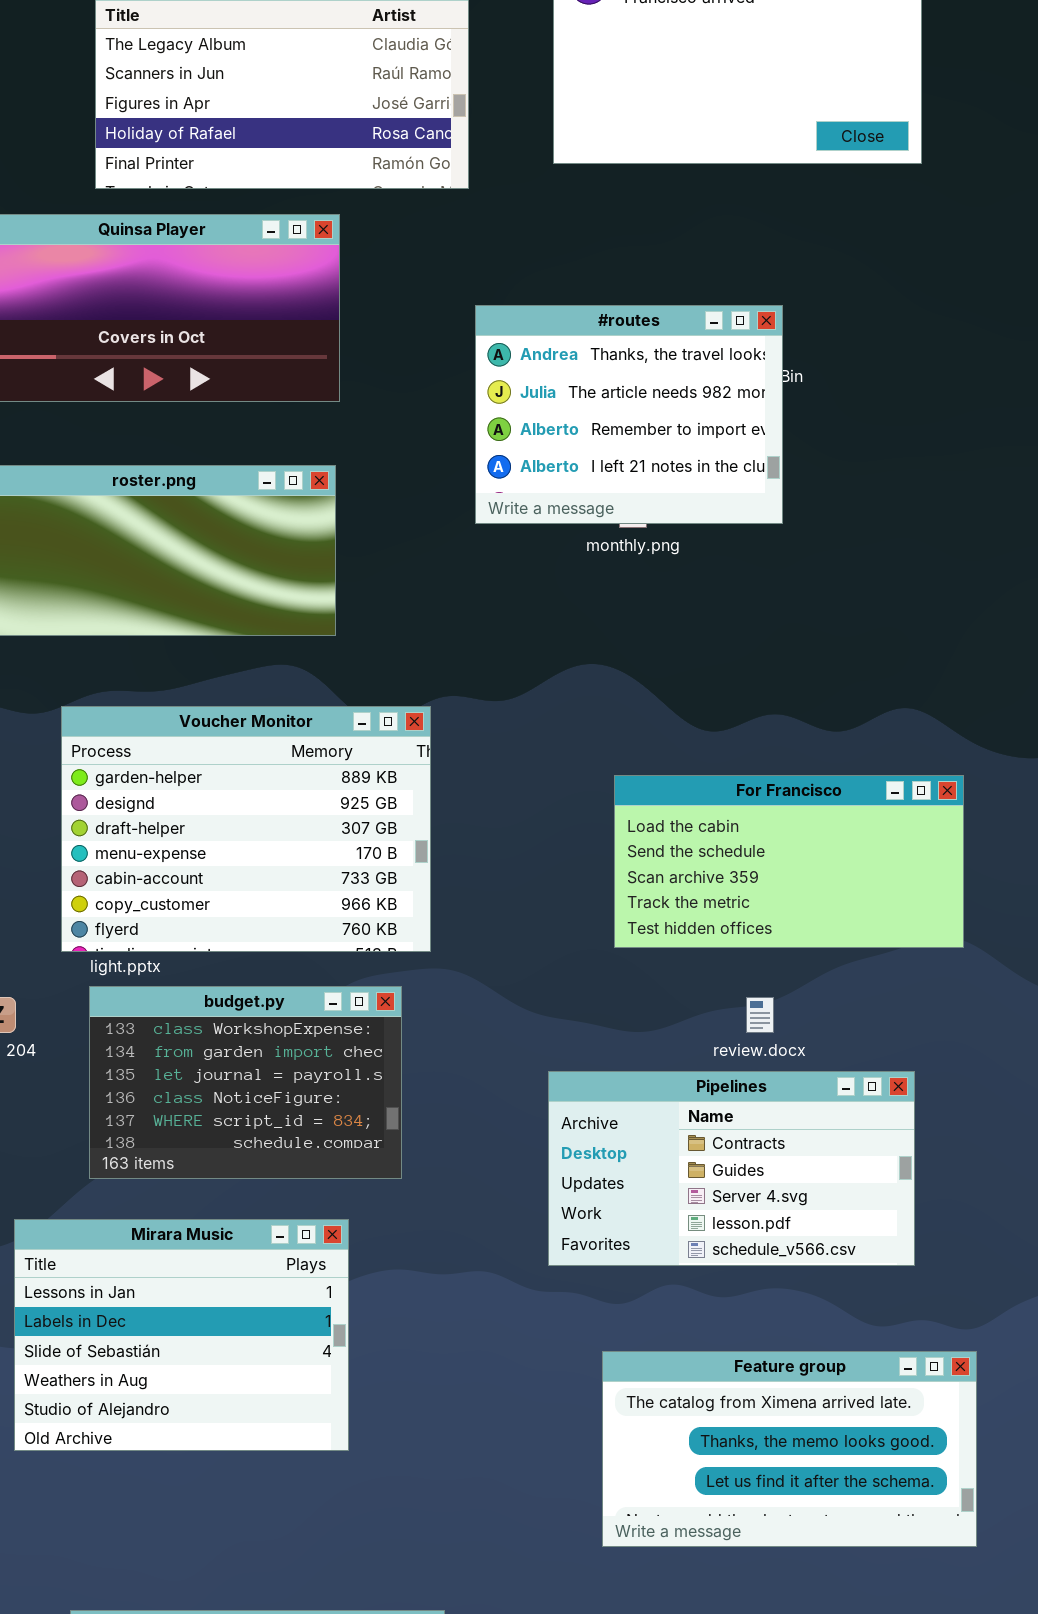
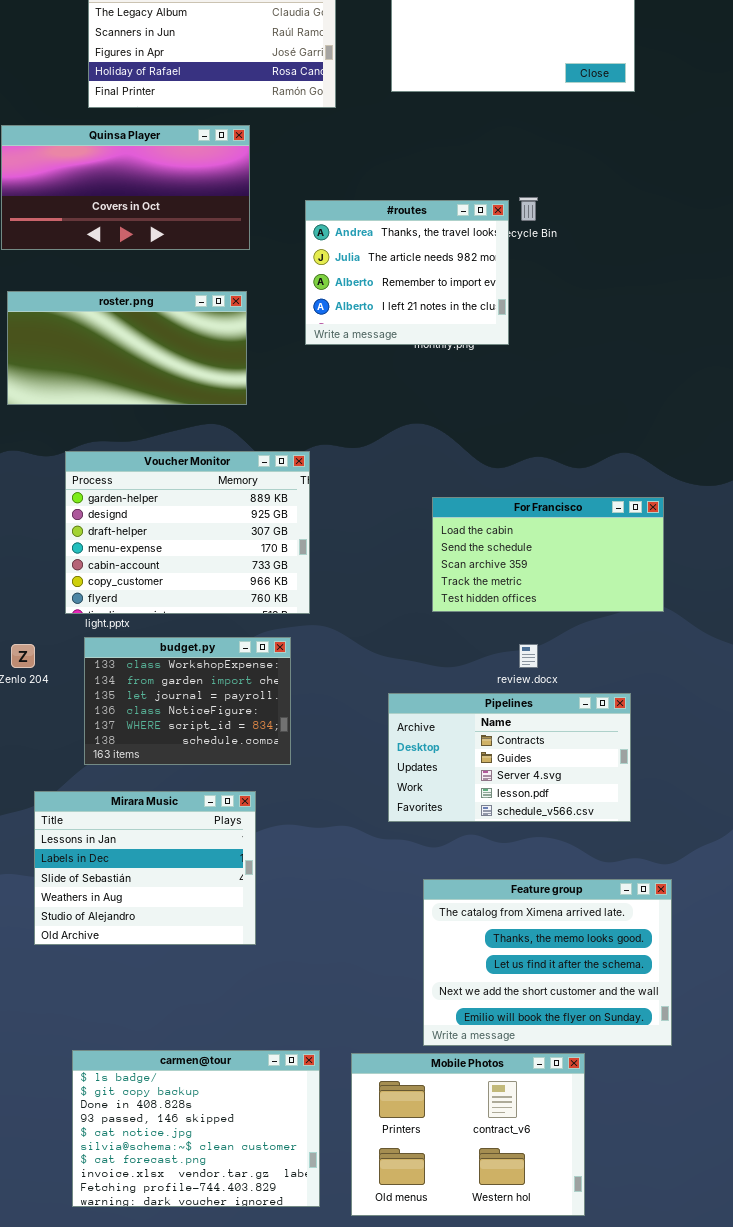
#routes: [475,305,783,524] -> [305,200,509,345], moved
Feature group: [602,1351,977,1547] -> [423,879,672,1046], resized

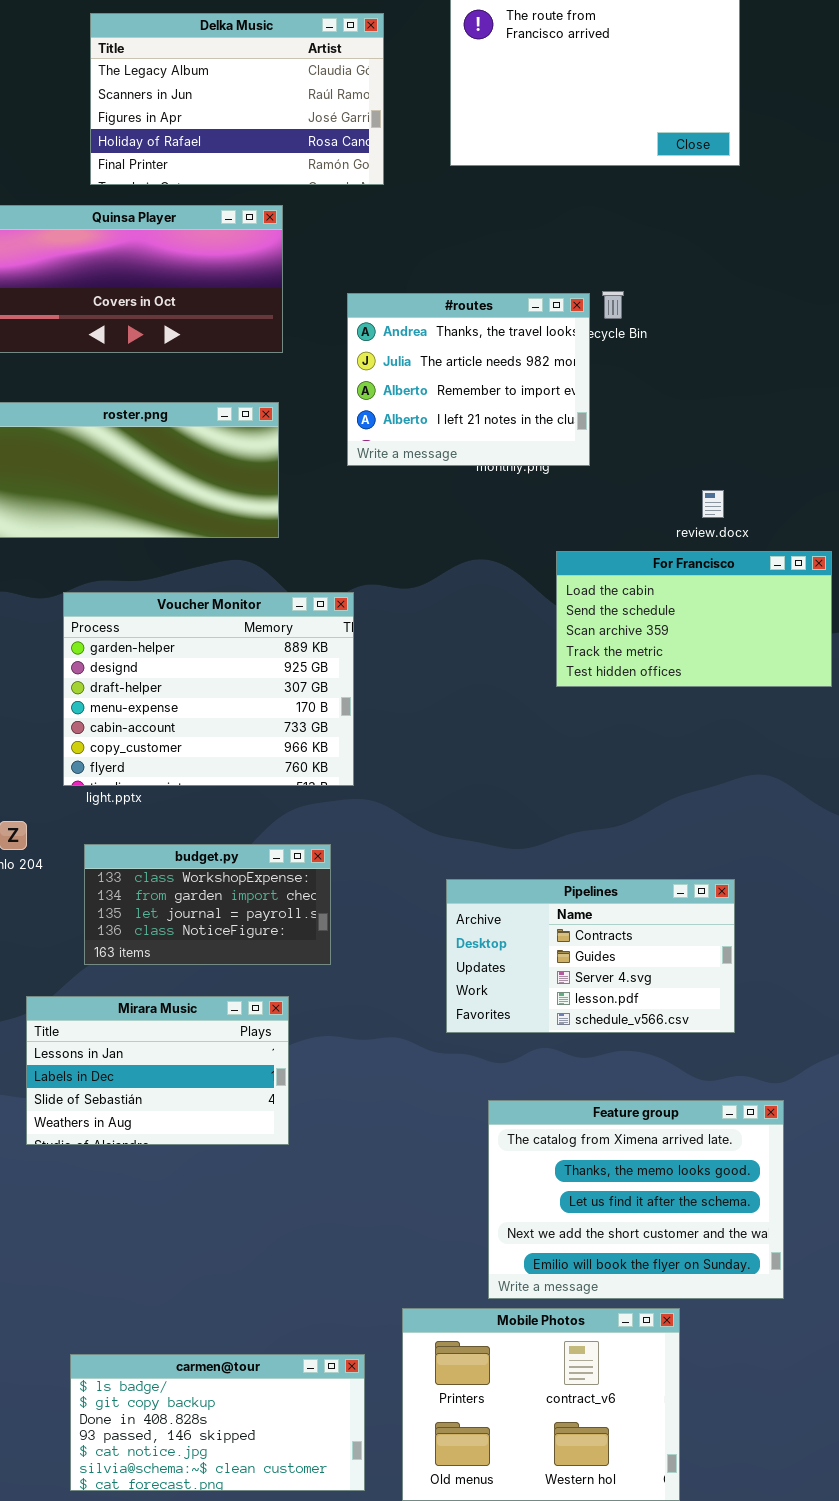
For Francisco: [432,497,664,612] -> [556,551,832,687], moved
budget.py: [84,637,291,765] -> [84,844,331,965], resized
review.docx: [519,644,538,668] -> [702,490,724,518], moved
Mirara Music: [34,791,256,945] -> [26,996,289,1145], resized
carmen@tour: [72,1050,320,1207] -> [70,1354,365,1491], resized

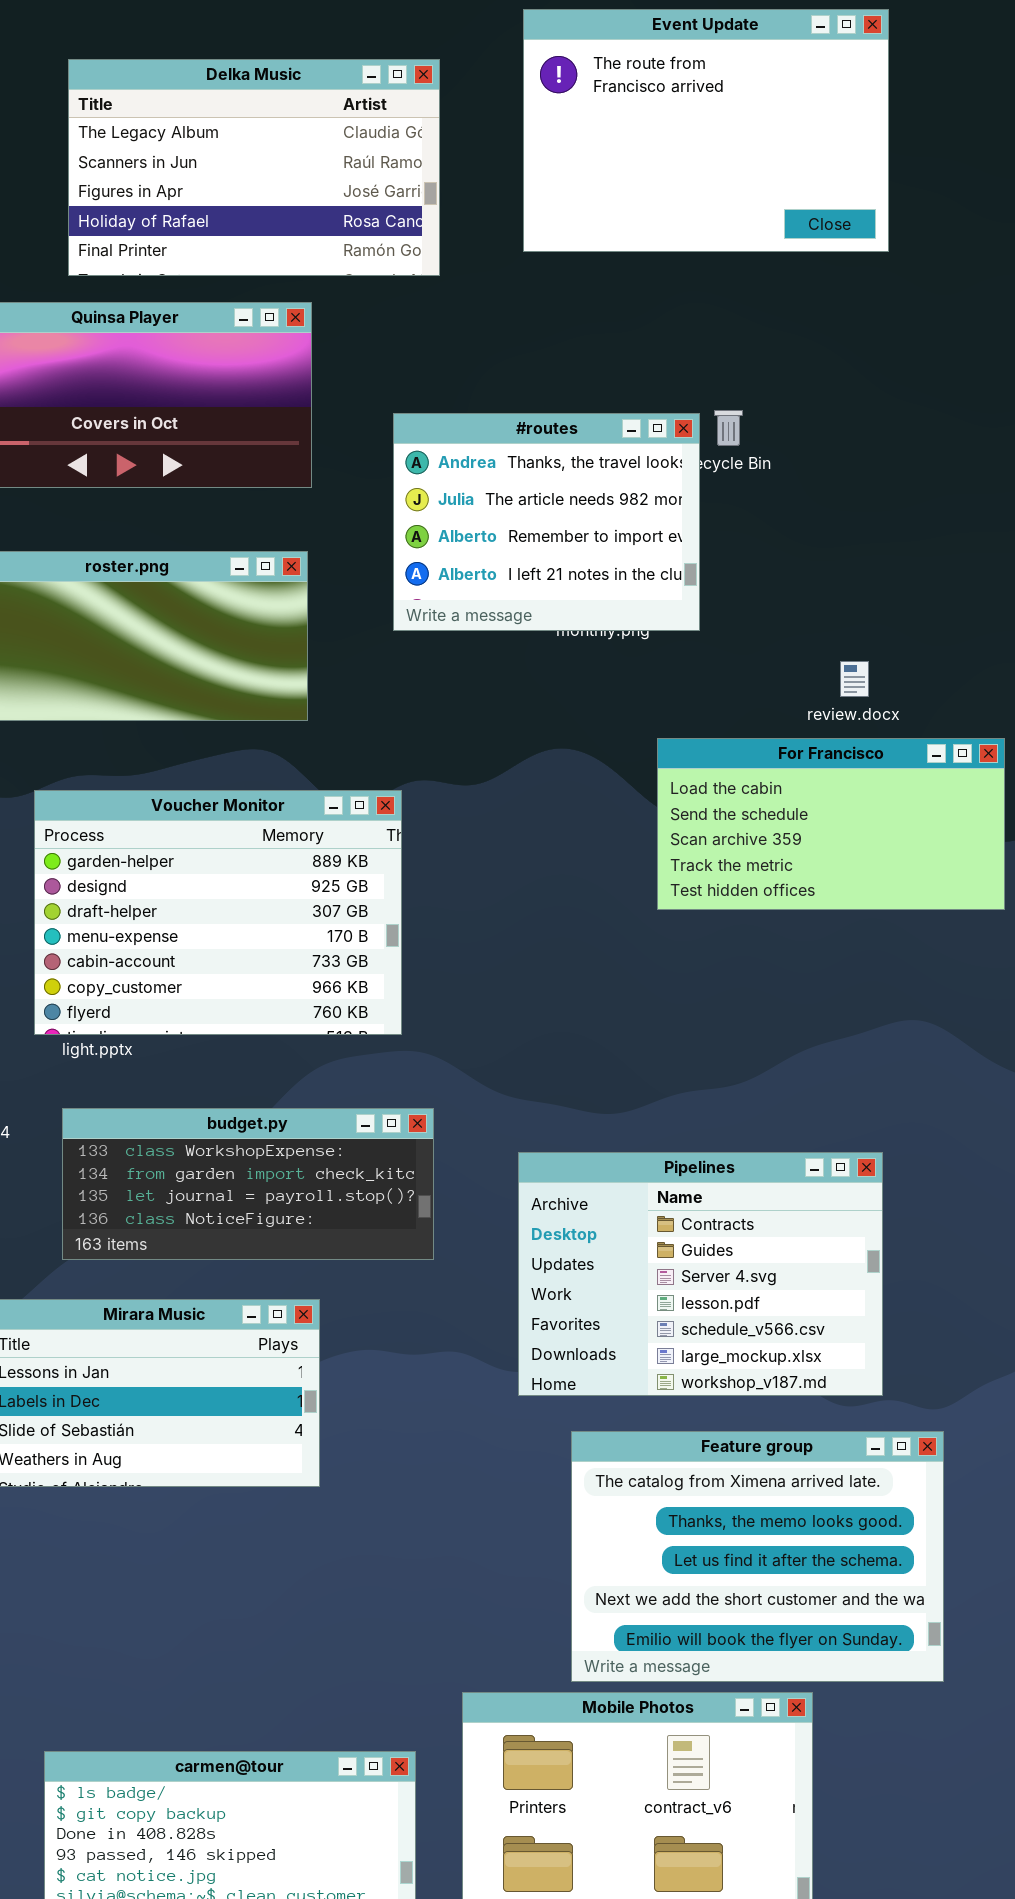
budget.py: [84,844,331,965] -> [62,1108,434,1260], resized
Pipelines: [446,879,735,1033] -> [518,1152,883,1396], resized

